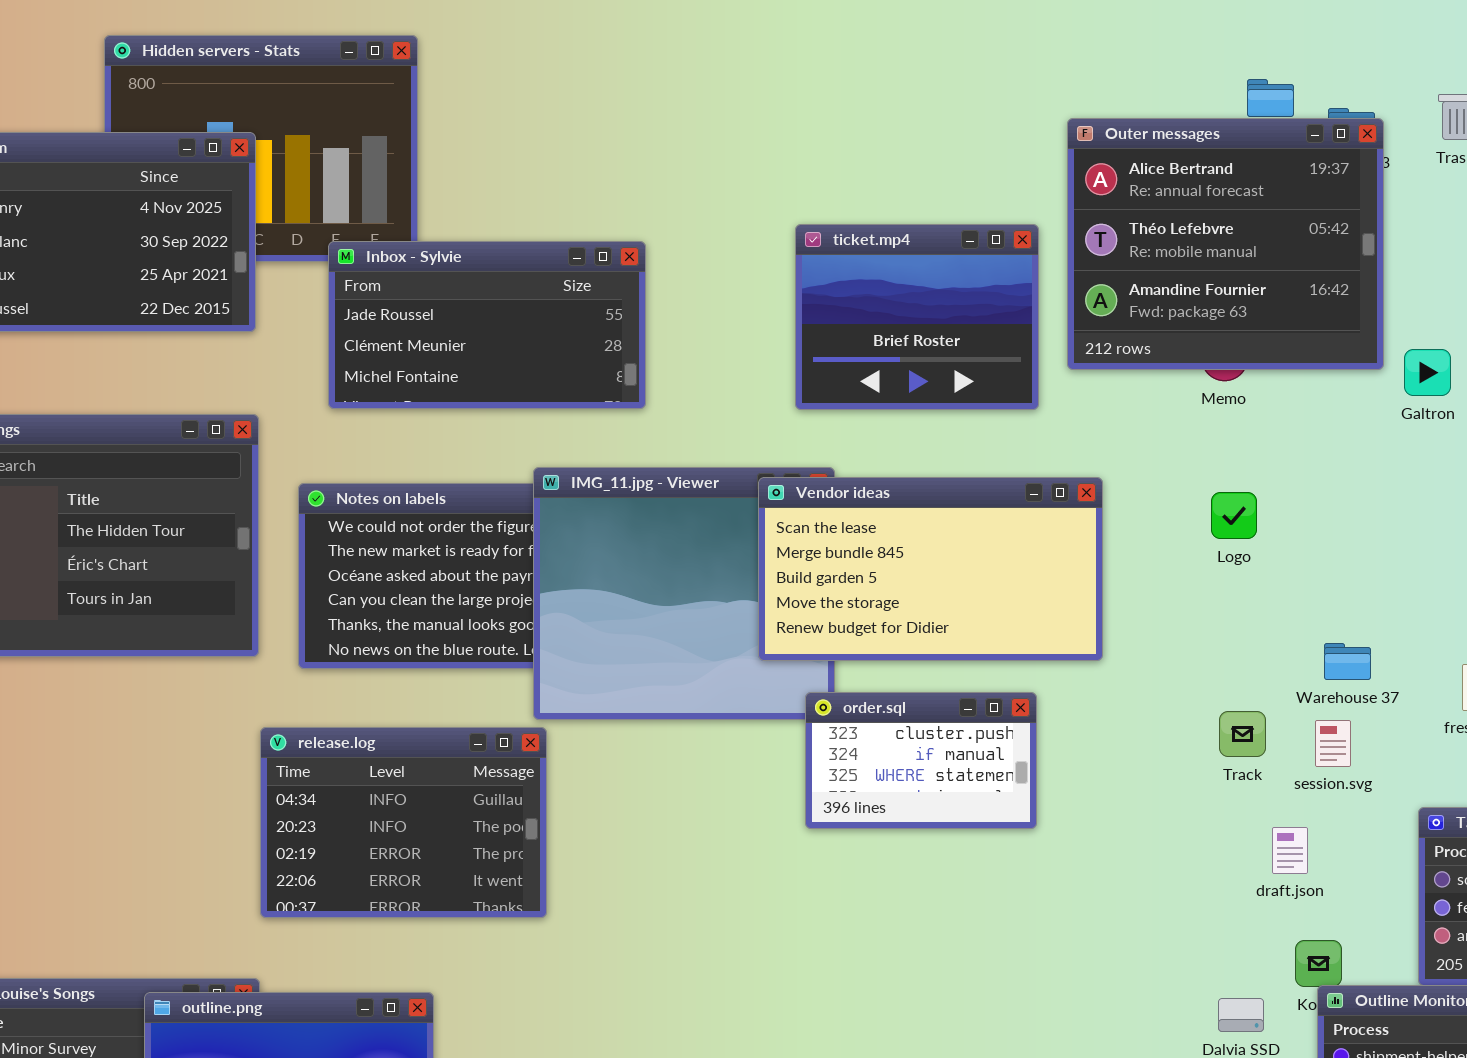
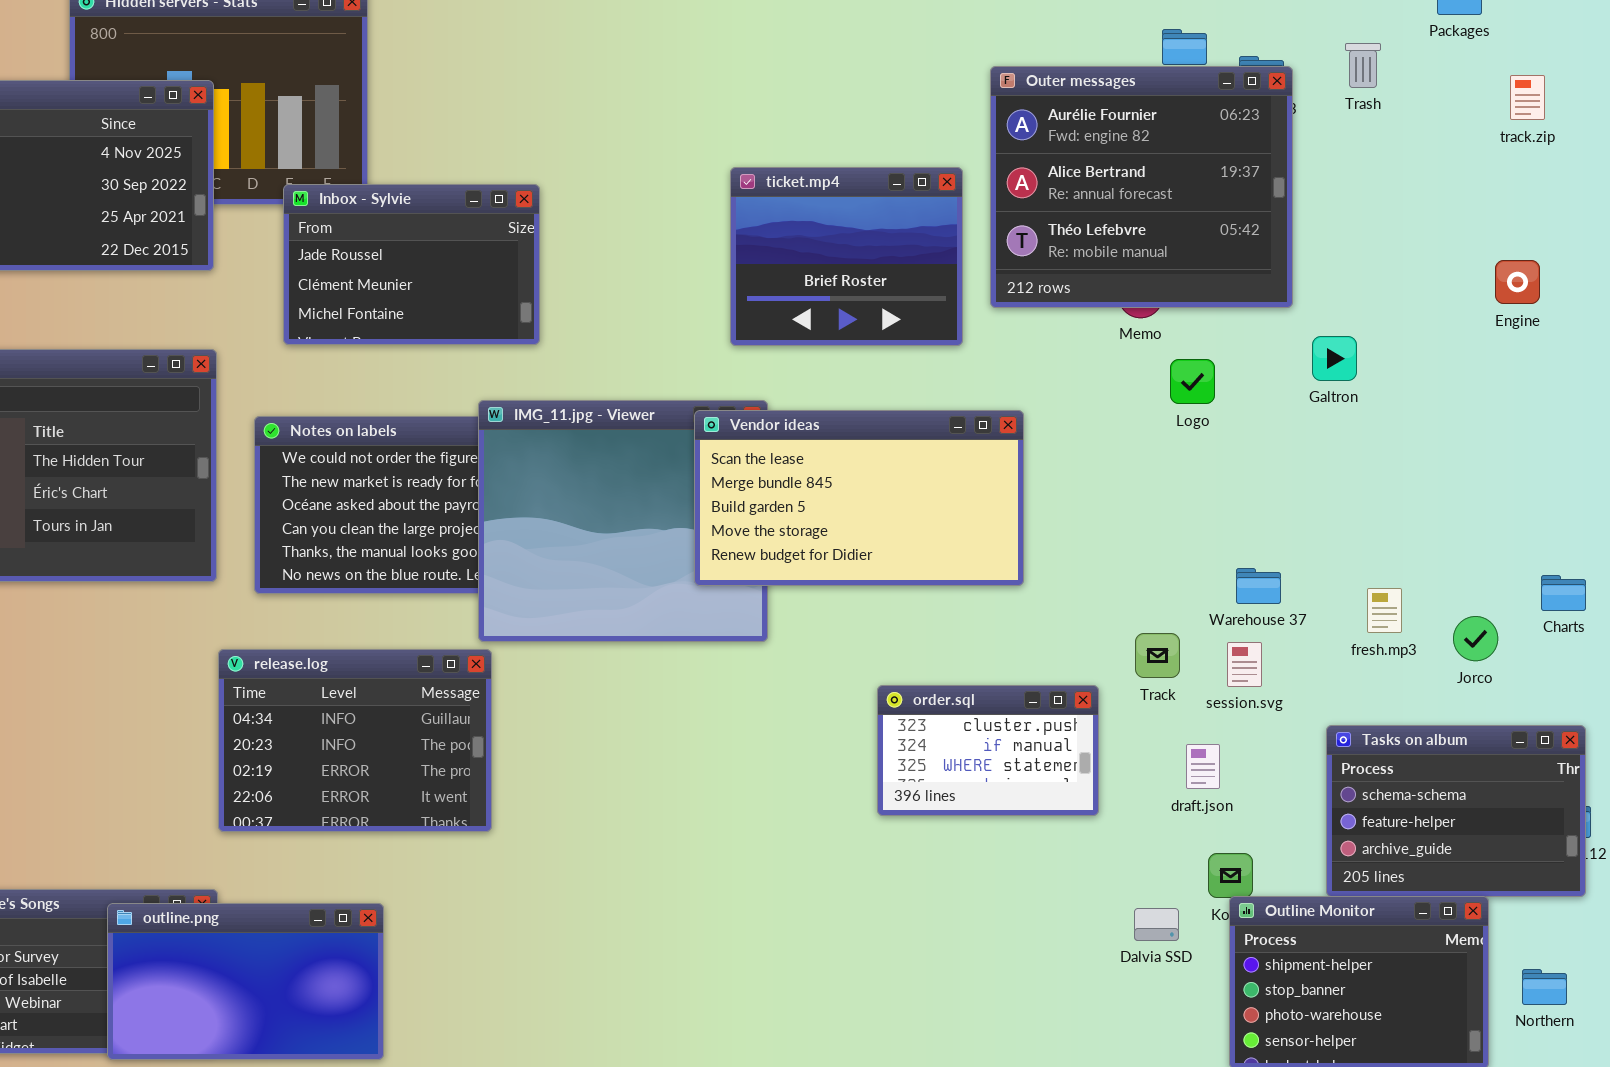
Outer messages: [1067,118,1384,370] -> [990,66,1293,308], scrolled up 1 row
Inbox - Sylvie: [328,241,646,409] -> [283,184,540,345], resized
Galtron: [1404,349,1451,396] -> [1312,336,1357,381], moved
Logo: [1211,492,1257,539] -> [1170,359,1215,404], moved
order.sql: [805,692,1037,829] -> [877,685,1099,816], moved

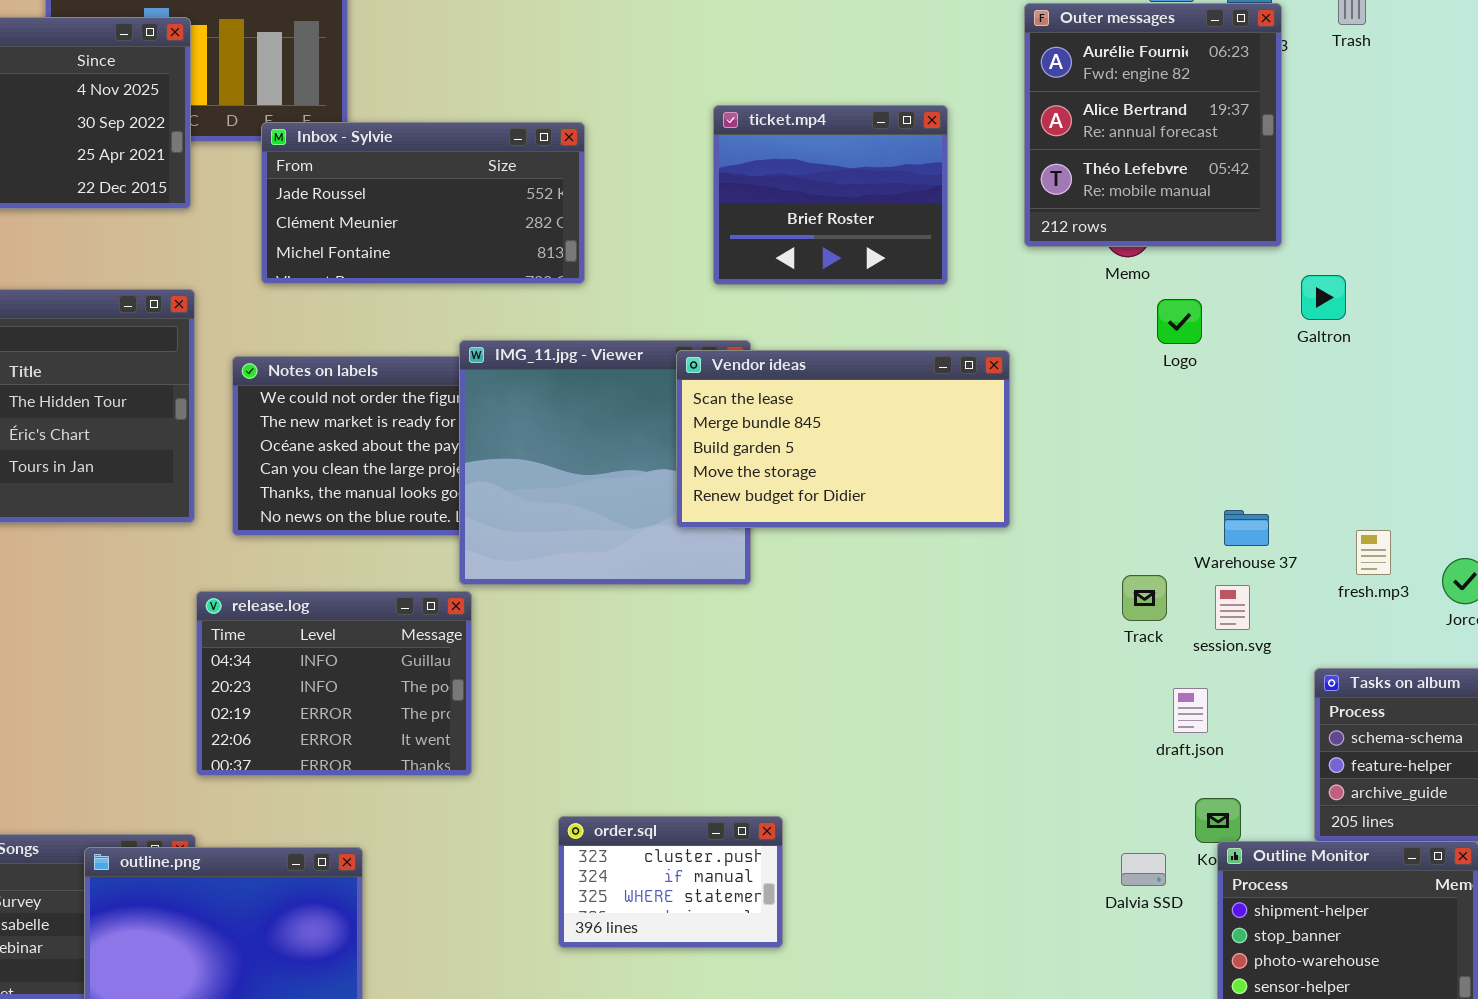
Outer messages: [990,66,1293,308] -> [1024,3,1282,247], resized
Inbox - Sylvie: [283,184,540,345] -> [261,122,585,284], resized
order.sql: [877,685,1099,816] -> [558,816,783,948], moved

